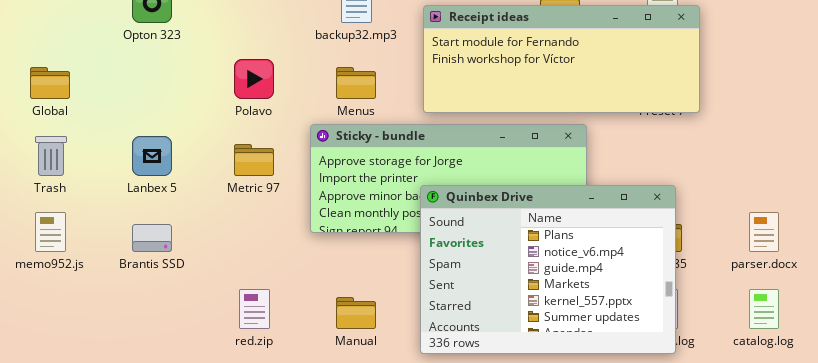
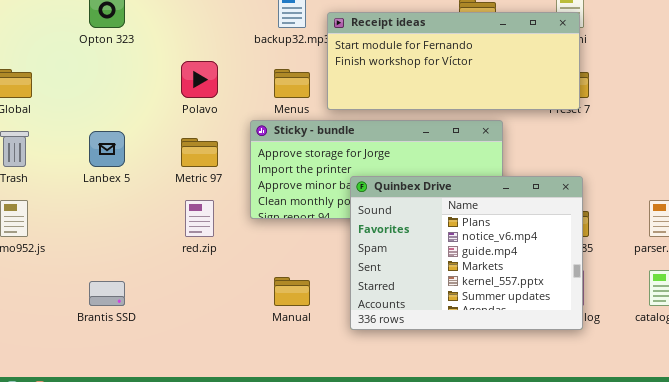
Receipt ideas: [423,5,700,113] -> [327,12,580,110], moved
Brantis SSD: [132,224,172,252] -> [89,281,125,306], moved
red.zip: [239,289,270,329] -> [185,200,214,237], moved

